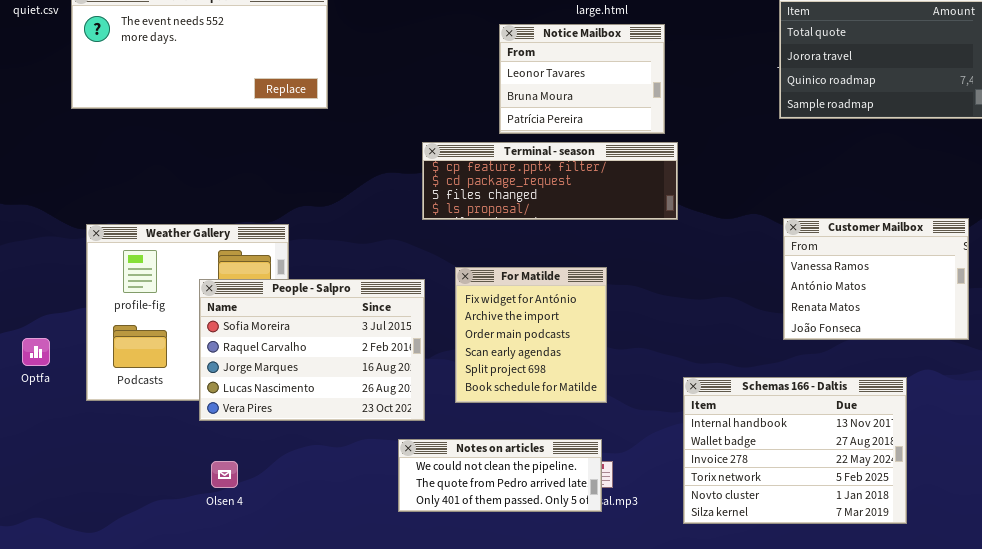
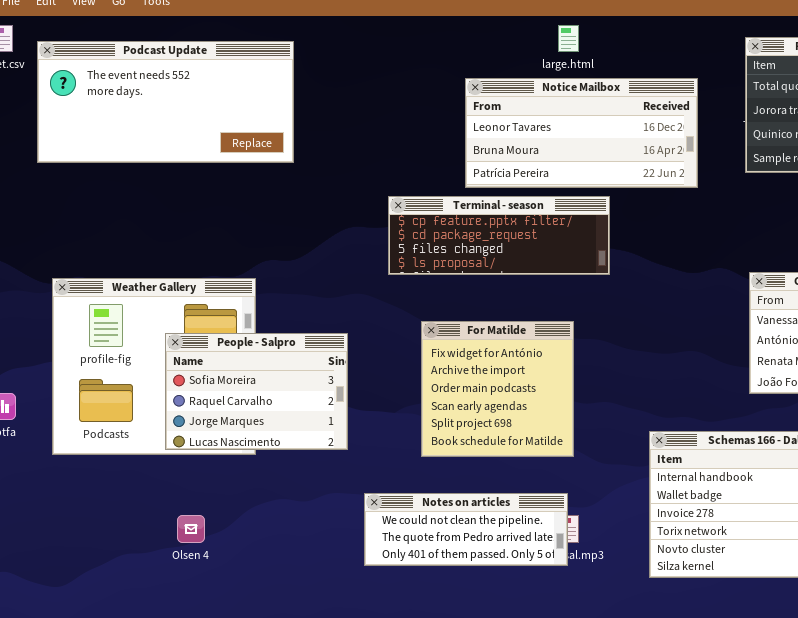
Notice Mailbox: [499,24,665,134] -> [465,78,698,188], resized
Terminal - season: [422,142,678,220] -> [388,196,610,275], resized
People - Salpro: [199,279,425,421] -> [165,333,348,450], resized

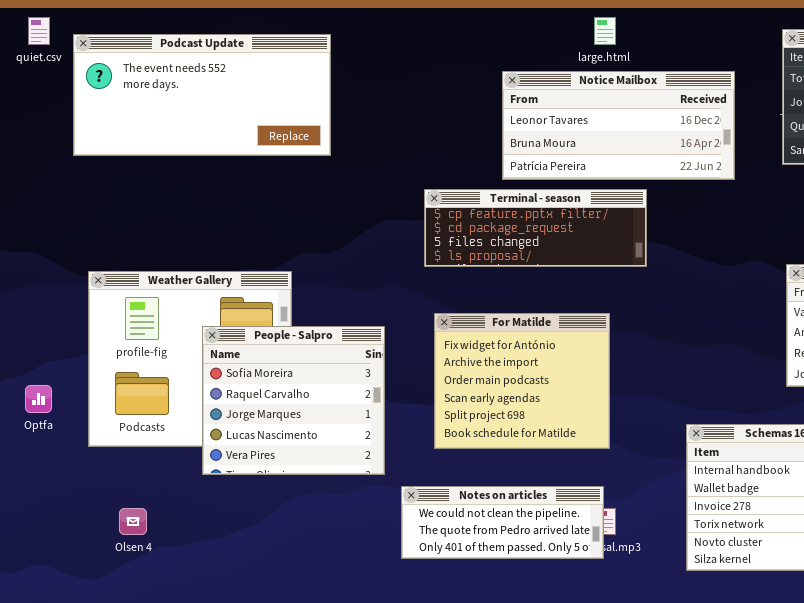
For Matilde: [421,321,574,457] -> [434,313,610,449], resized
People - Salpro: [165,333,348,450] -> [202,326,385,475], resized
Olsen 4: [177,515,205,543] -> [119,508,147,535], moved

